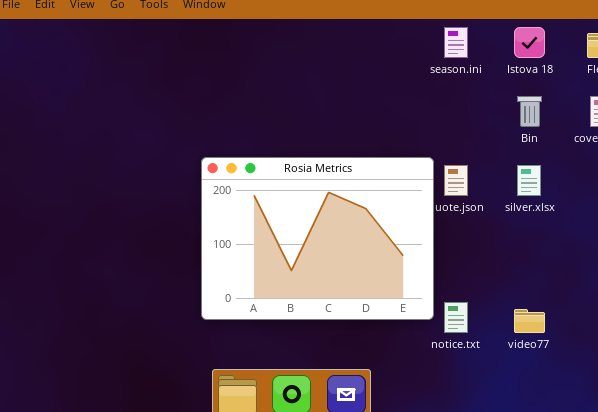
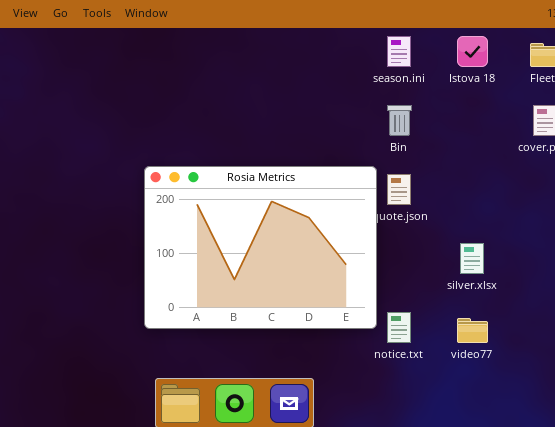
Bin: [517,96,542,127] -> [387,105,412,136], moved
silver.xlsx: [517,165,541,196] -> [460,243,484,274], moved

